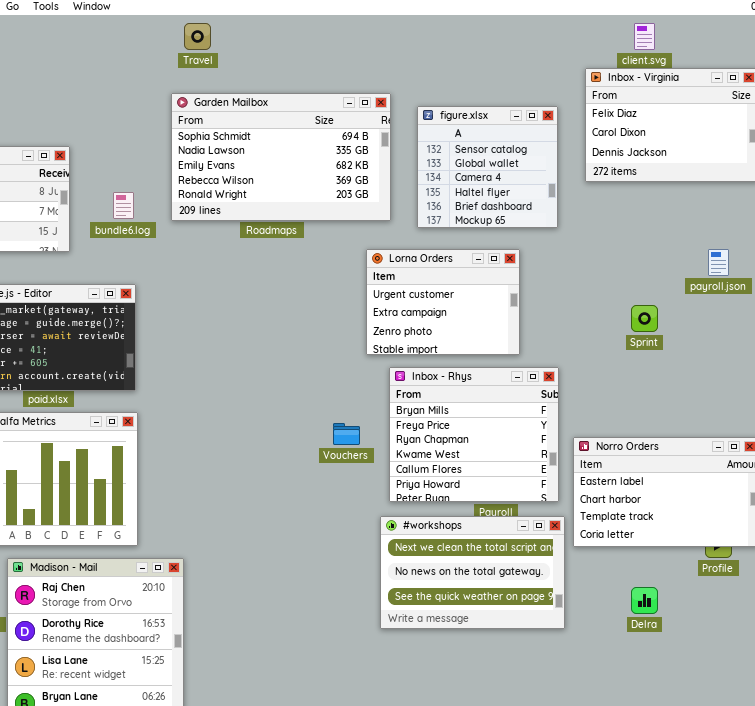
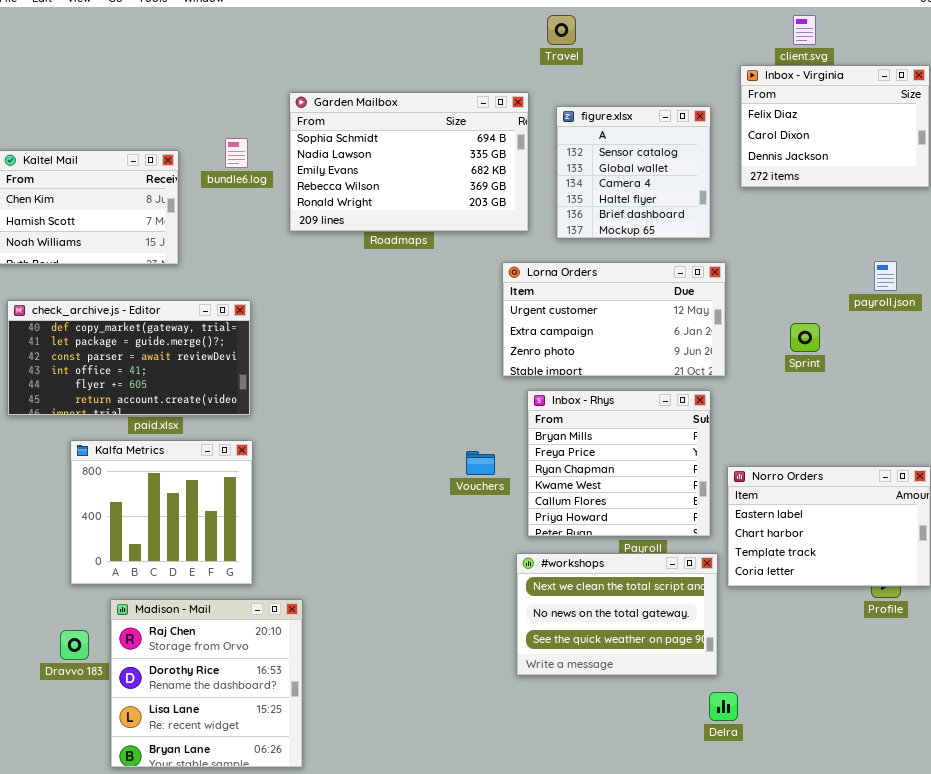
Travel: [184,23,211,50] -> [547,15,576,45], moved
bundle6.log: [113,192,134,219] -> [225,138,248,168], moved
Lorna Orders: [366,249,520,355] -> [502,262,726,377], resized
Delra: [631,587,658,614] -> [709,692,738,721], moved

